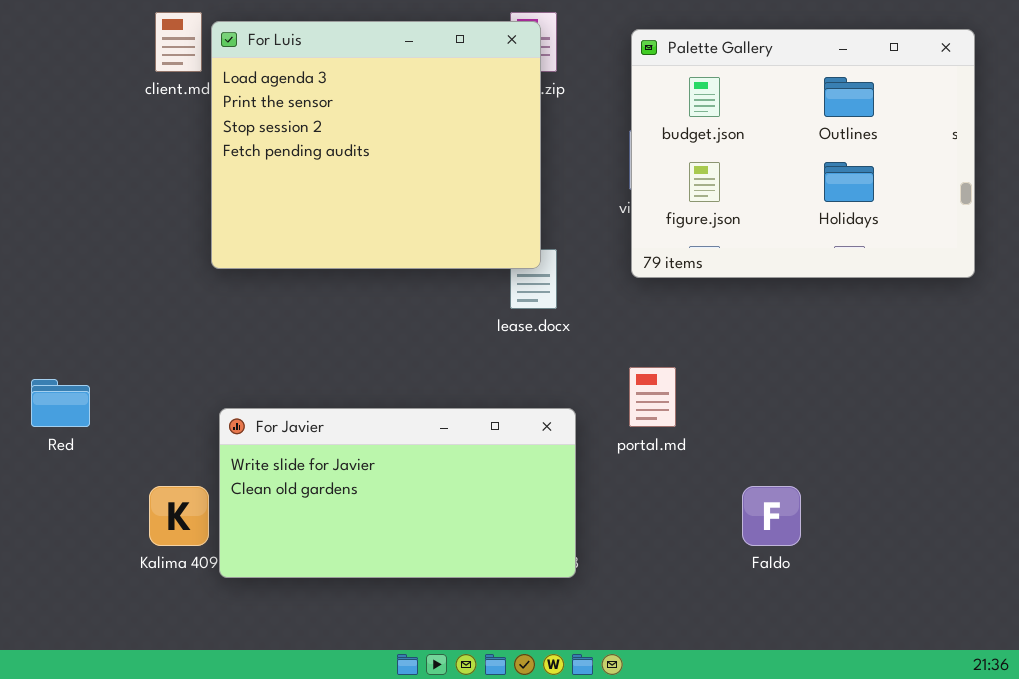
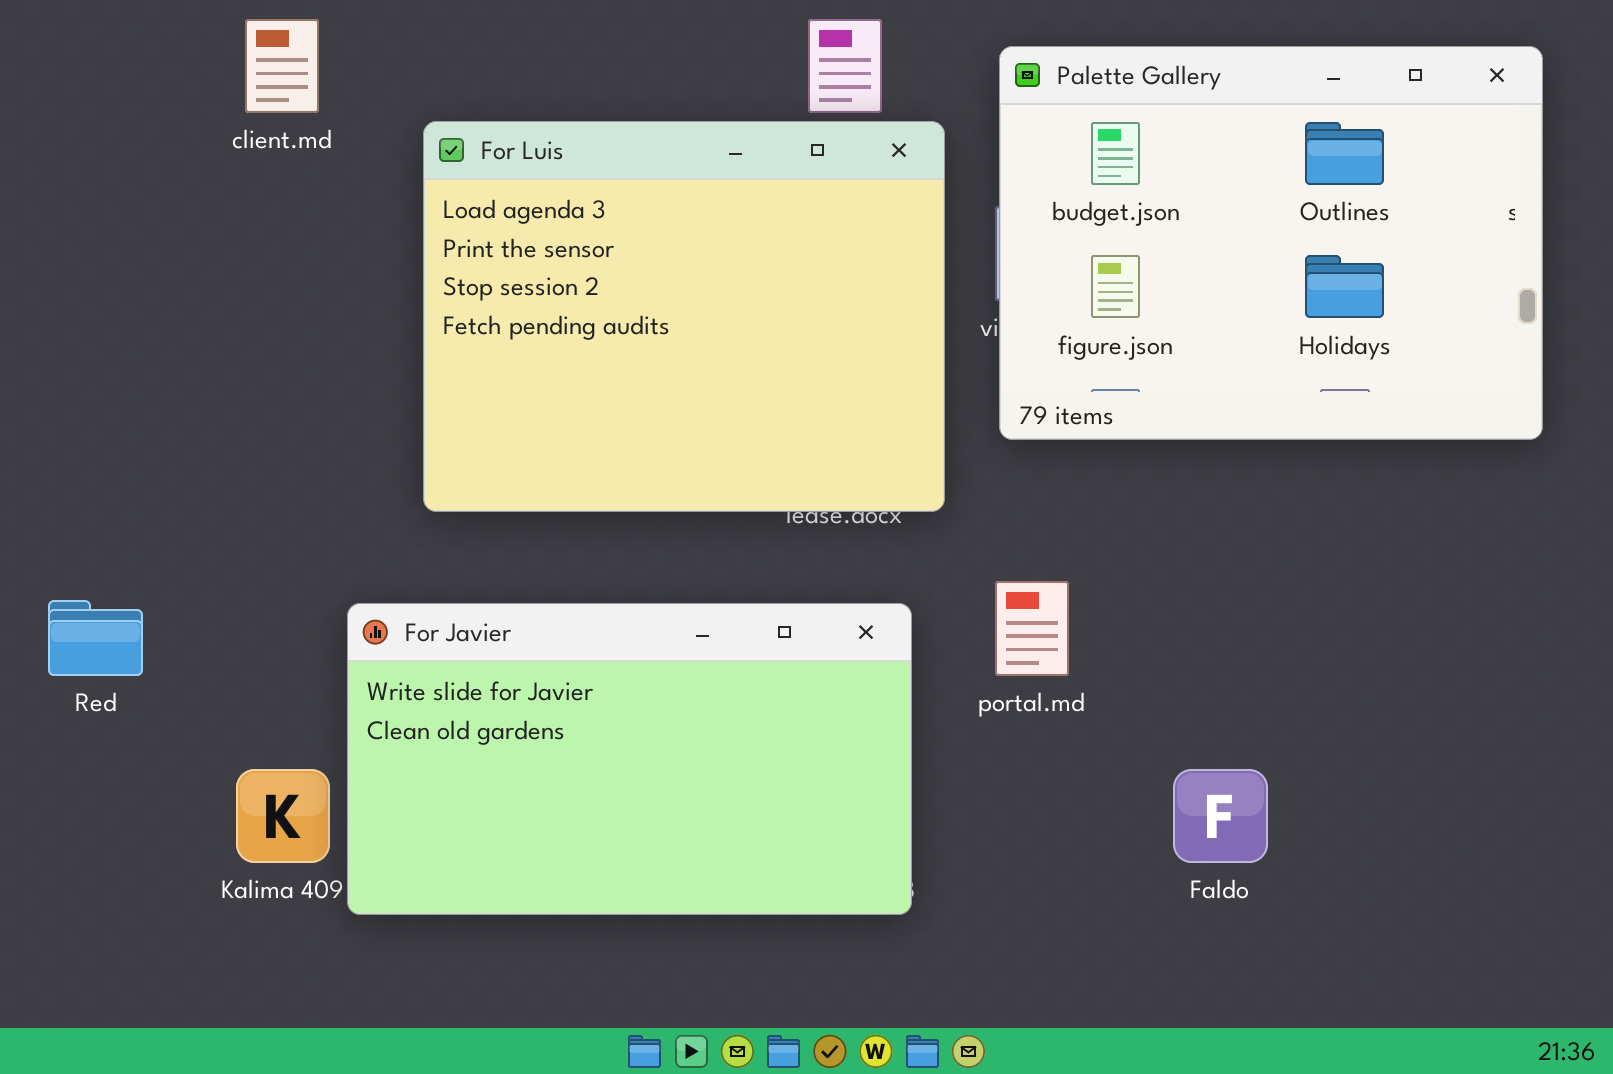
For Luis: [211,21,541,269] -> [423,121,945,512], moved
For Javier: [219,408,576,578] -> [347,603,912,915], resized

